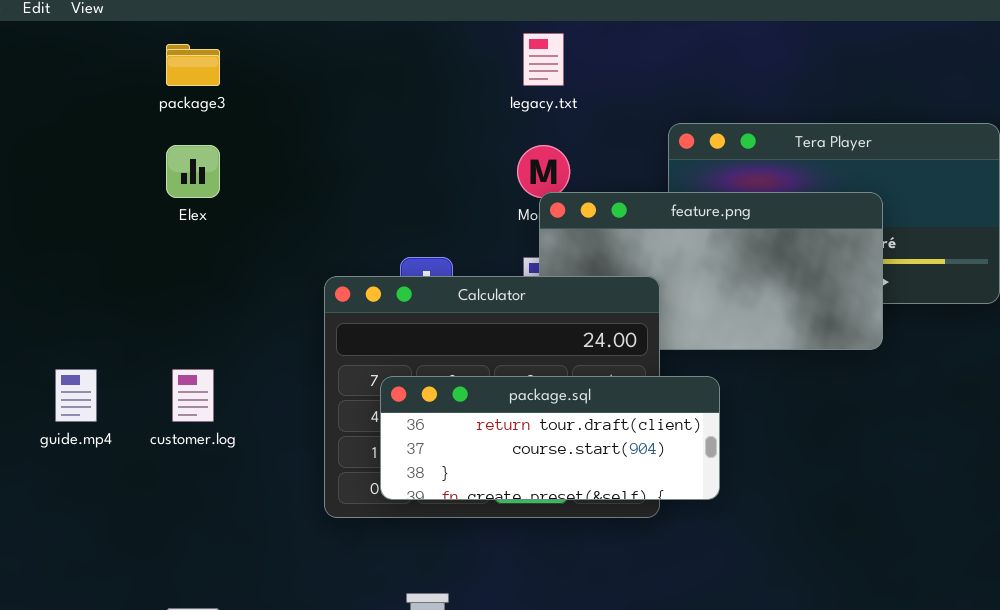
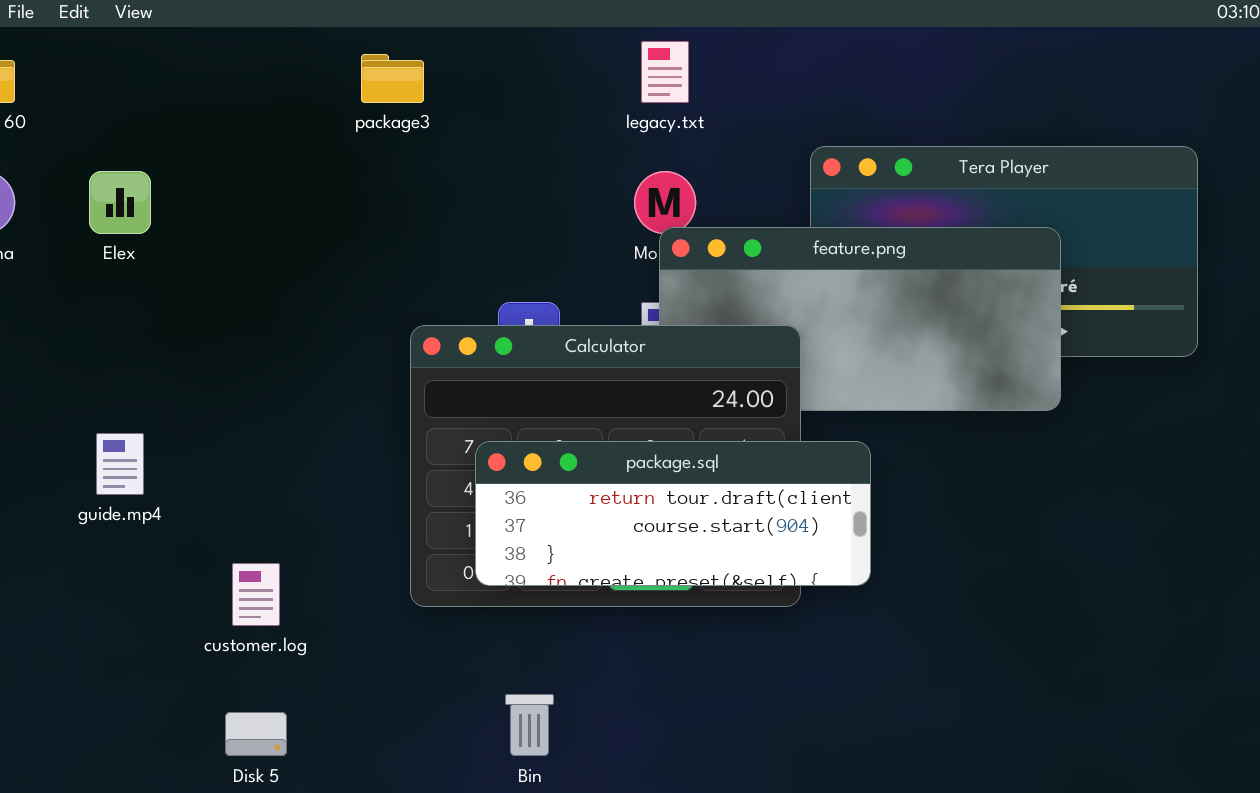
package3: [166,44,220,86] -> [361,54,424,103], moved
Elex: [166,145,220,198] -> [89,171,151,234], moved
customer.log: [172,369,214,422] -> [232,563,280,626], moved

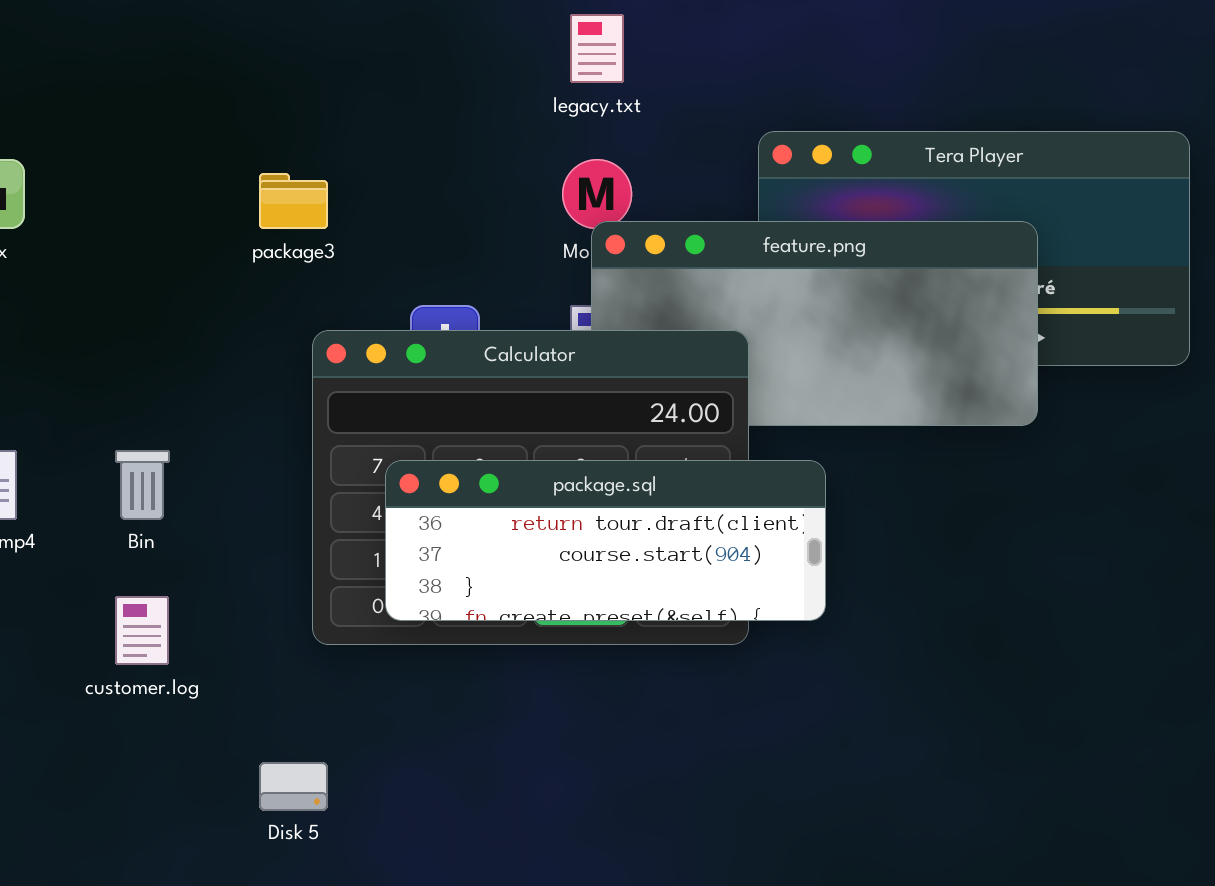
package3: [361,54,424,103] -> [259,173,328,229], moved
Bin: [505,694,554,756] -> [115,450,170,520], moved
Disk 5: [225,712,287,756] -> [259,762,328,811], moved

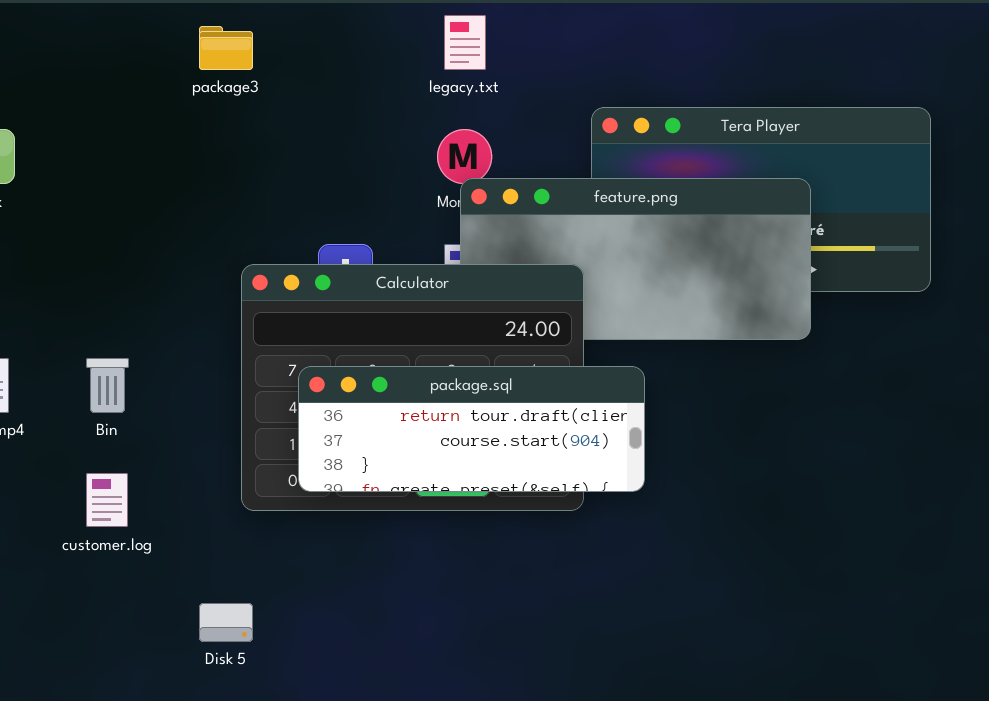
package3: [259,173,328,229] -> [199,26,253,70], moved

